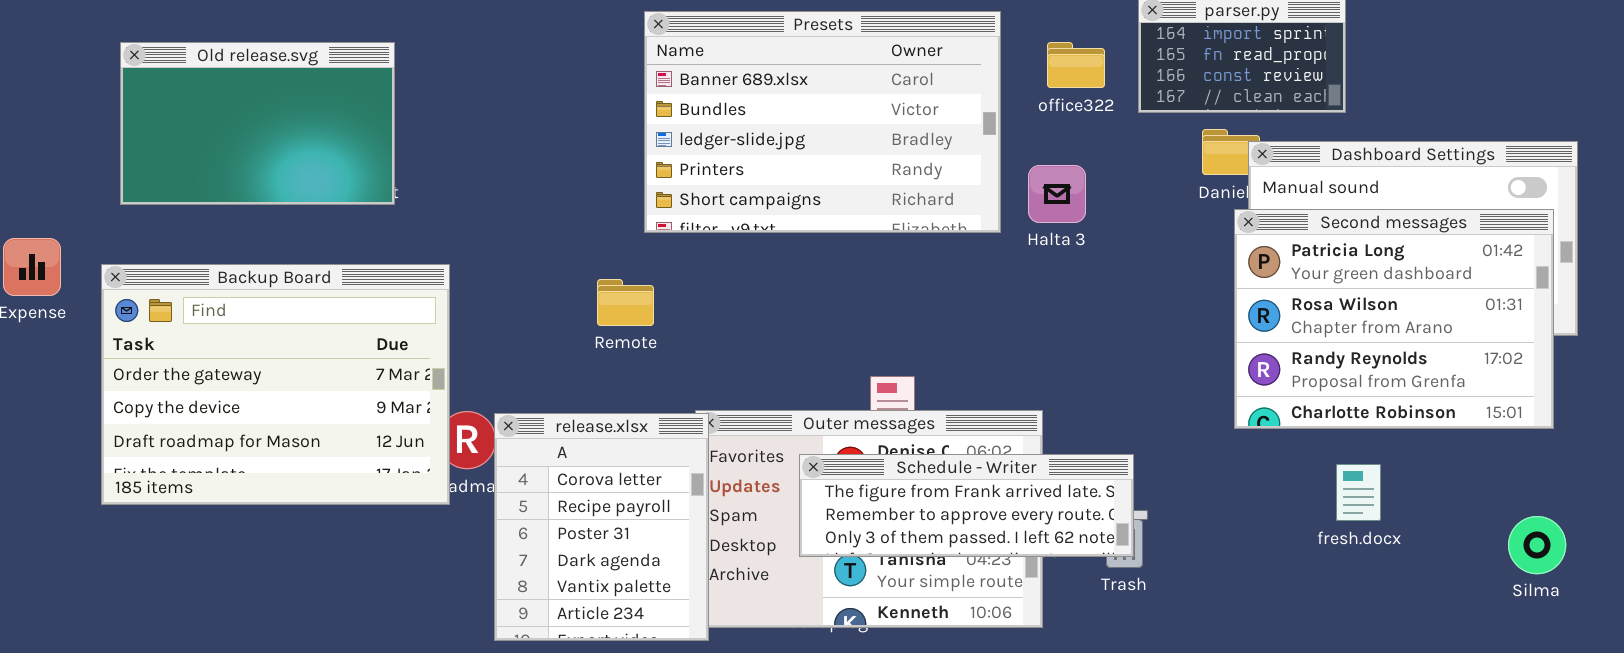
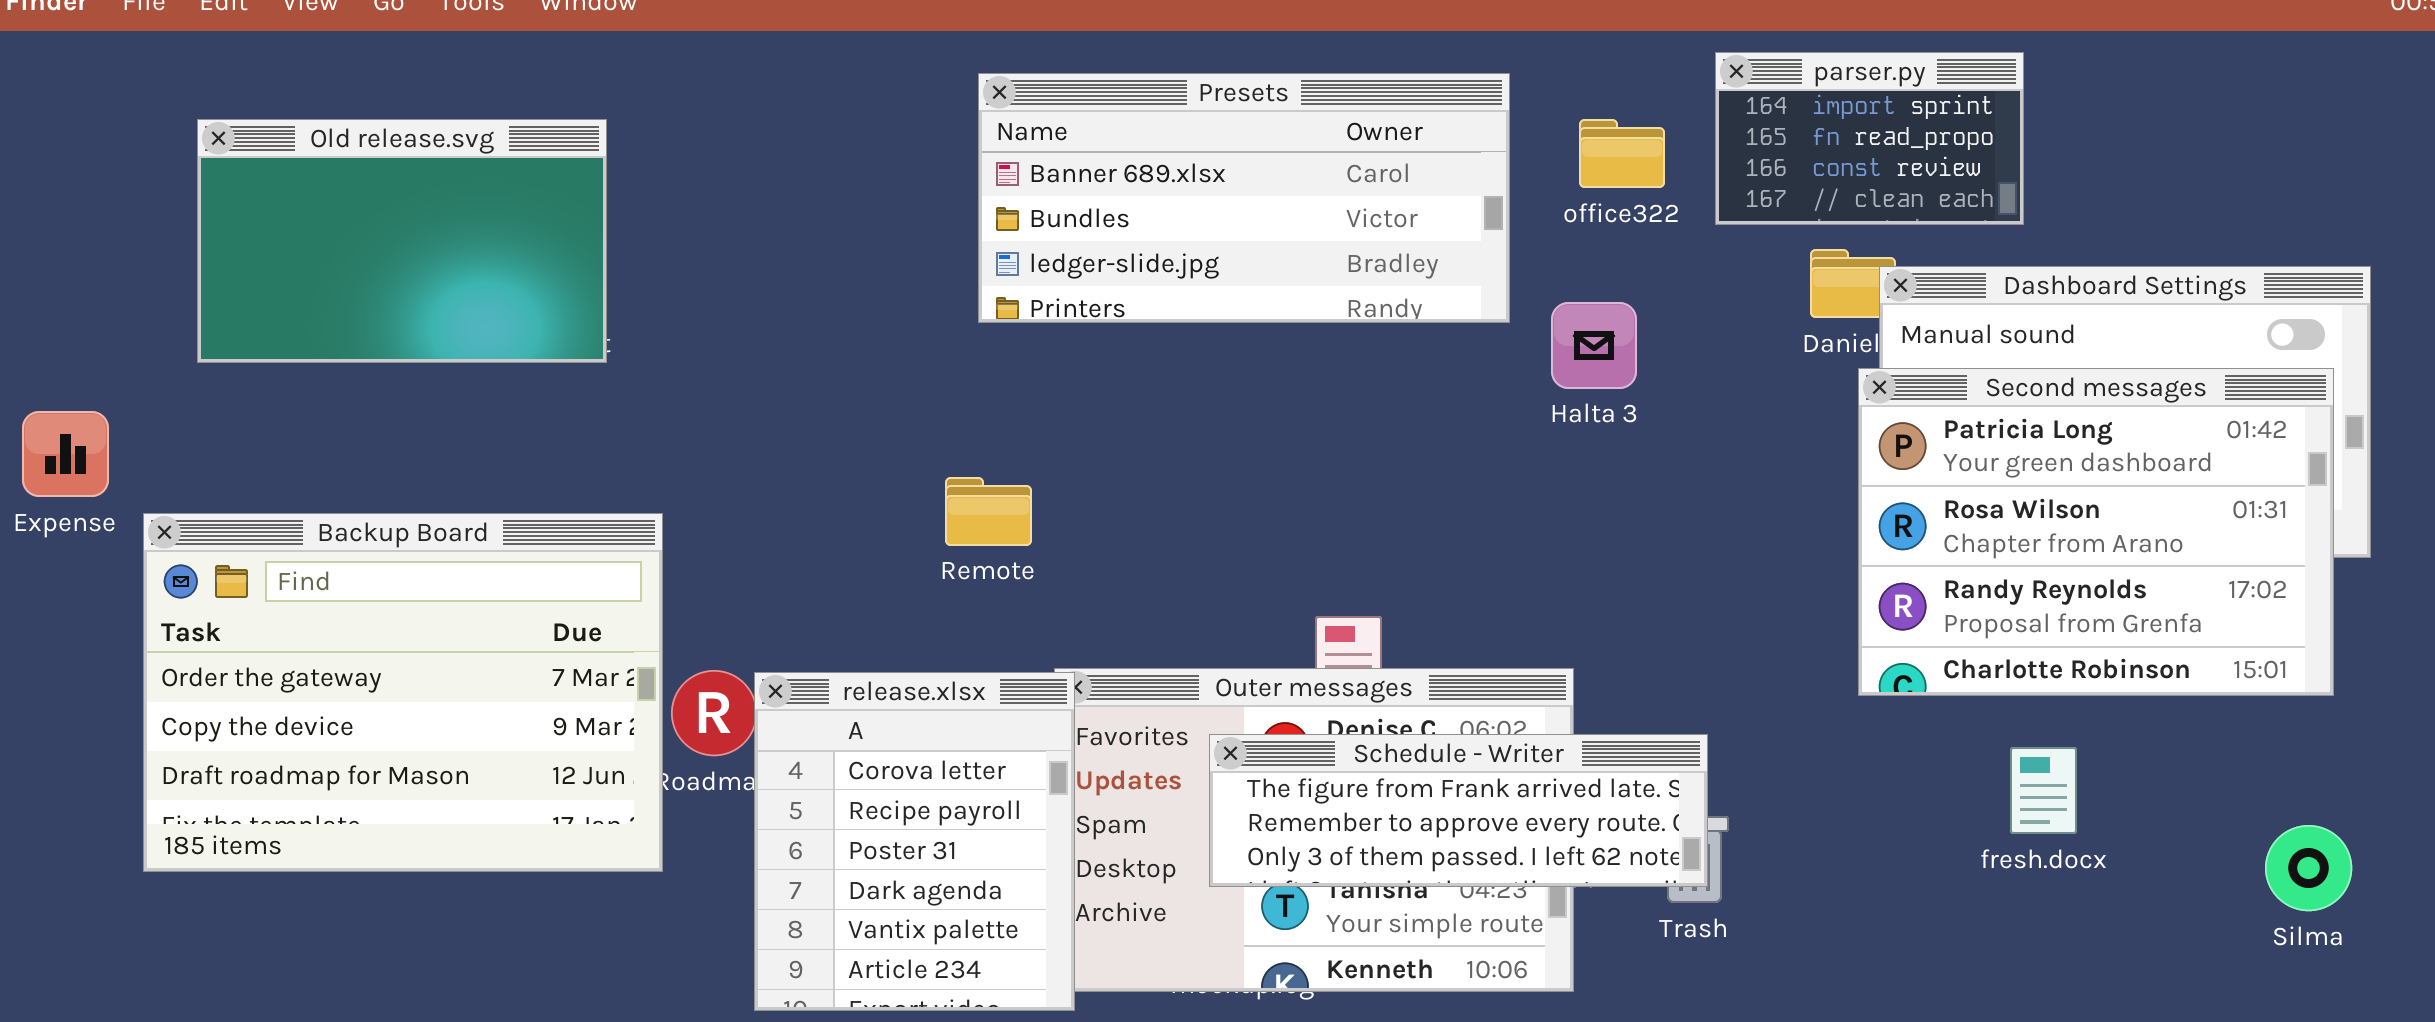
Presets: [644,11,1001,233] -> [978,73,1510,323], resized
Backup Board: [101,264,450,505] -> [143,513,663,872], moved
Remote: [597,279,654,326] -> [945,477,1032,546], moved

